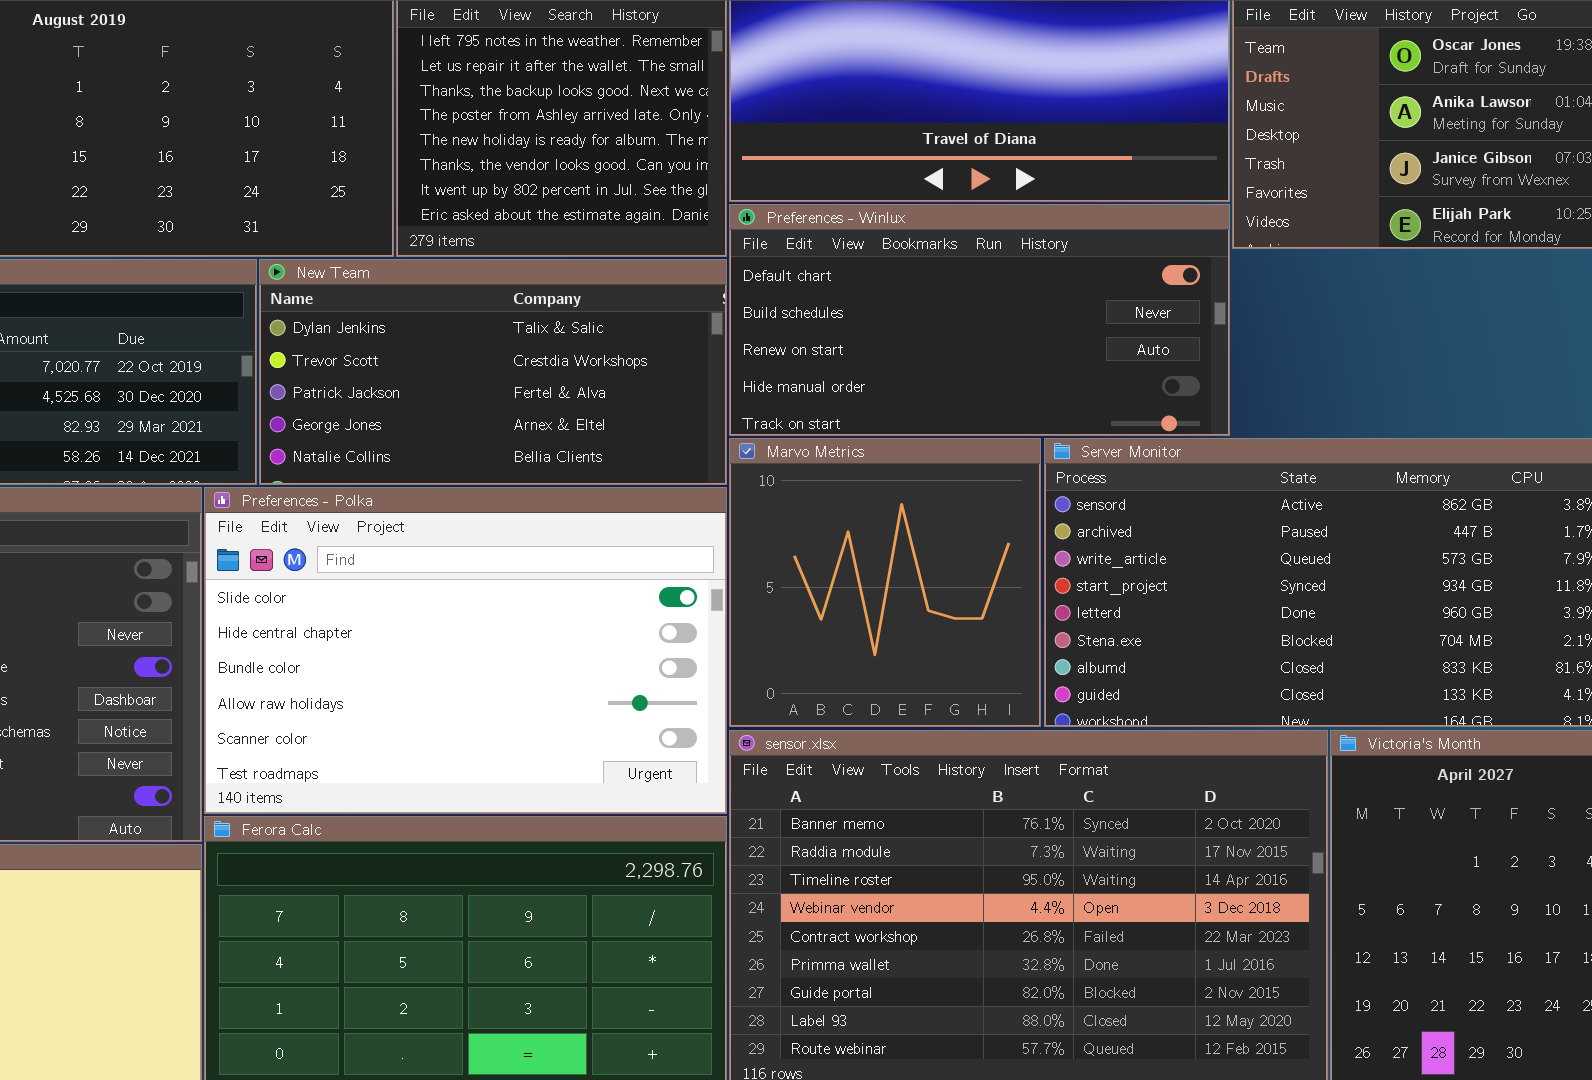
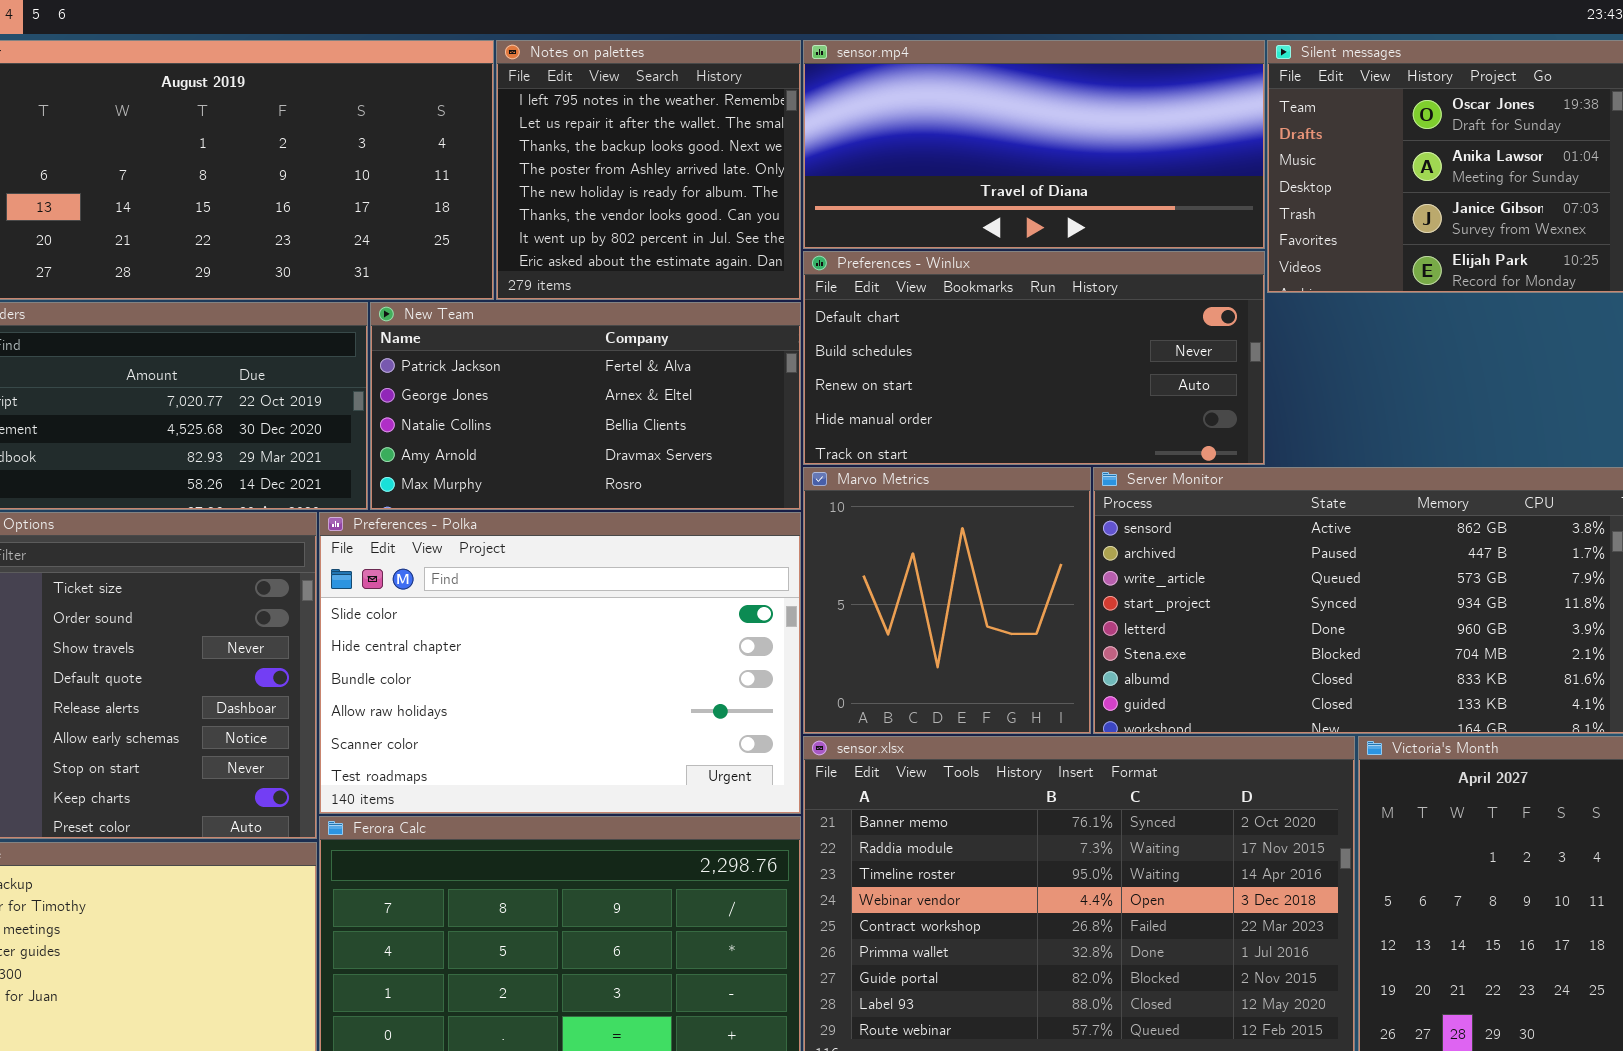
New Team: [259,259,727,485] -> [370,302,801,510], scrolled down 2 rows

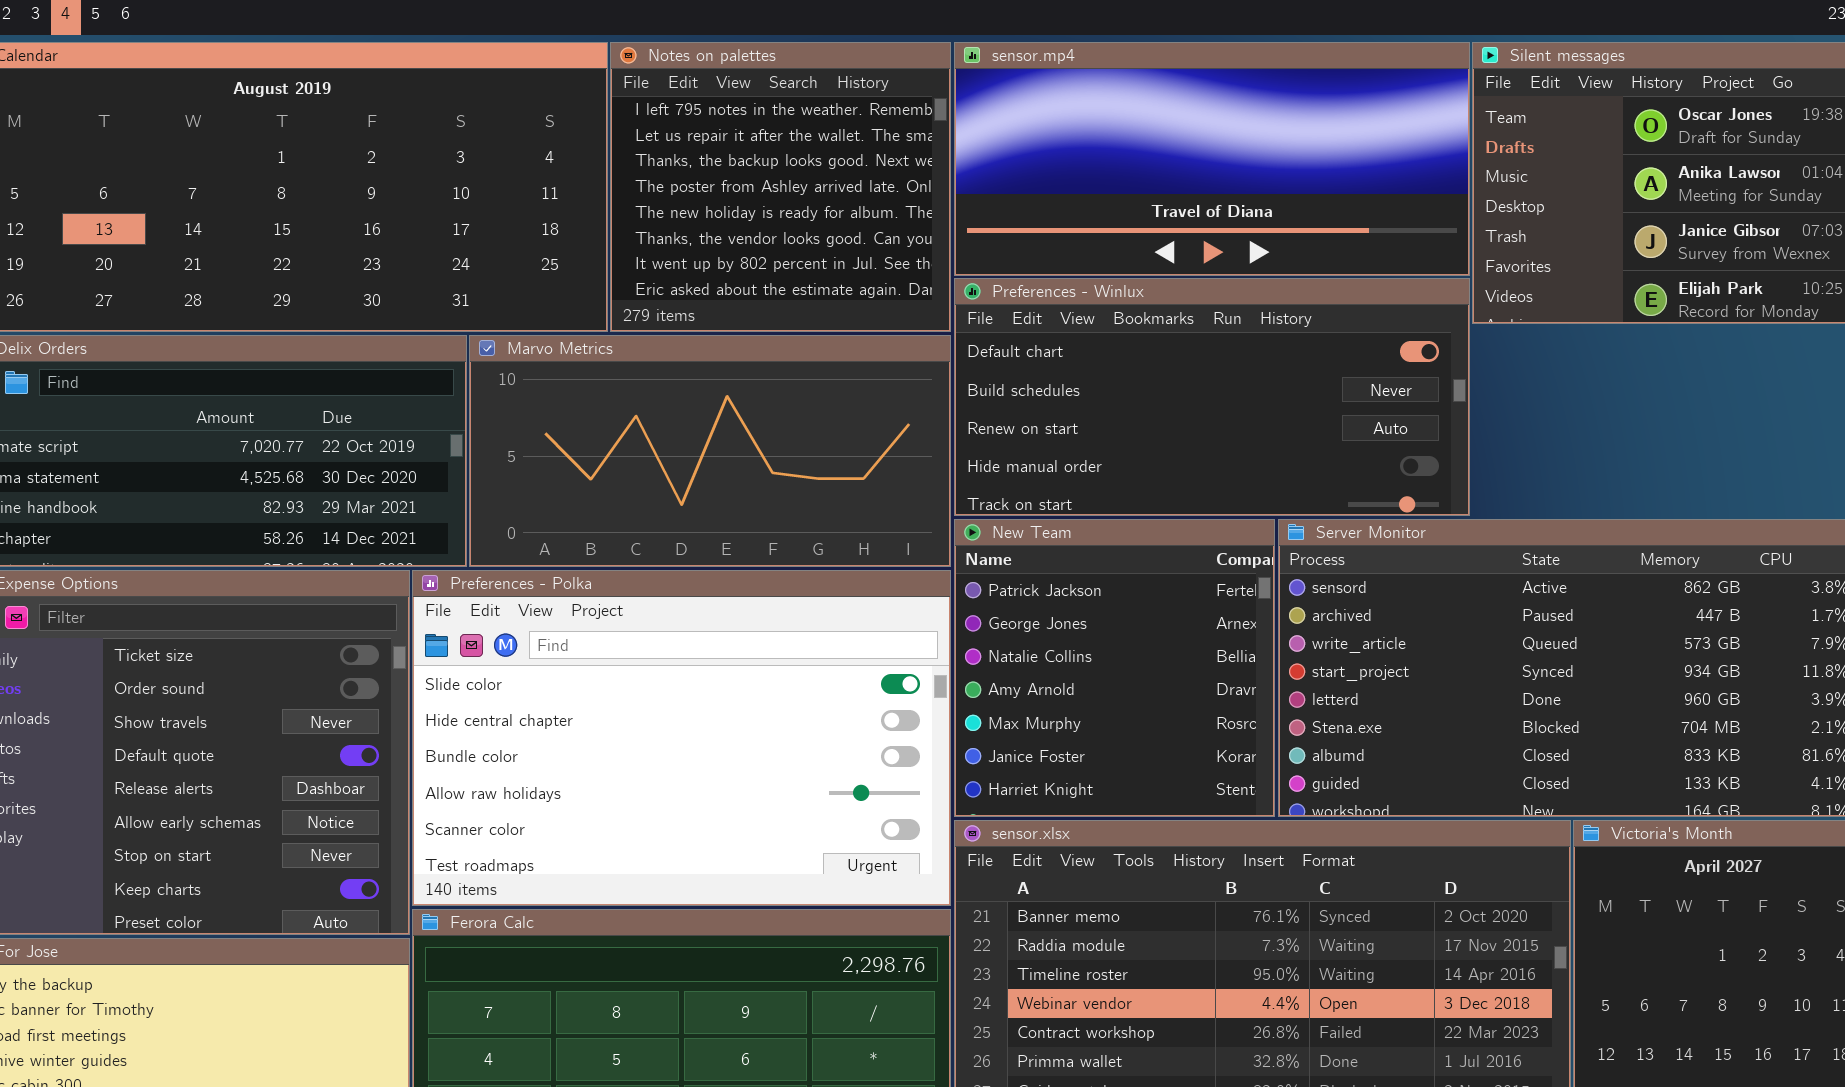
New Team: [370,302,801,510] -> [954,519,1275,817], moved, resized
Marvo Metrics: [803,467,1091,734] -> [469,335,951,567], moved, resized

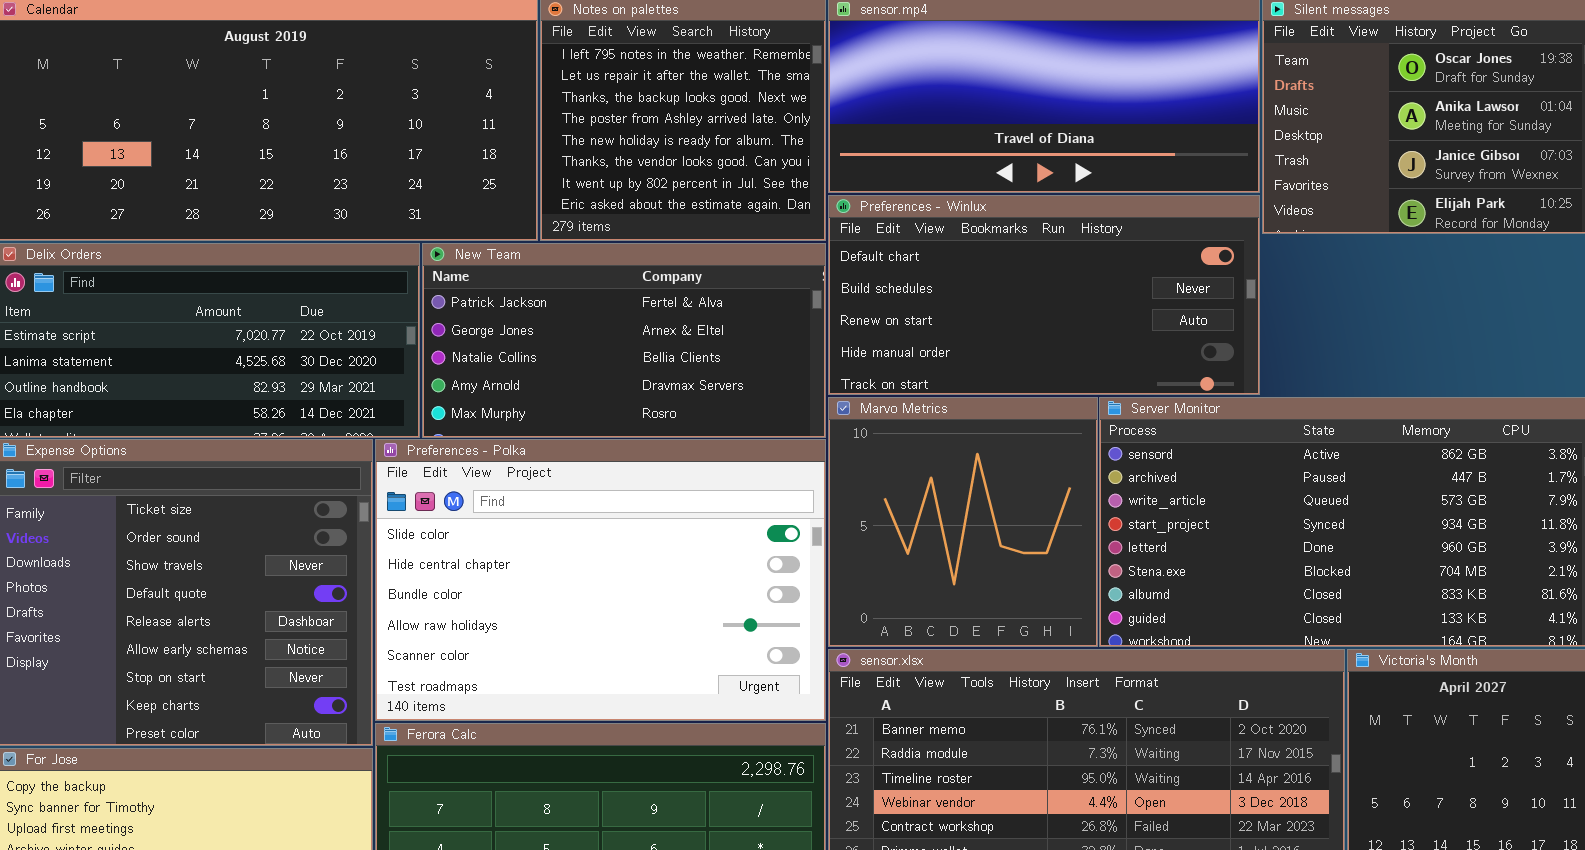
Marvo Metrics: [469,335,951,567] -> [828,397,1098,647], moved, resized
New Team: [954,519,1275,817] -> [422,243,826,438], moved, resized

